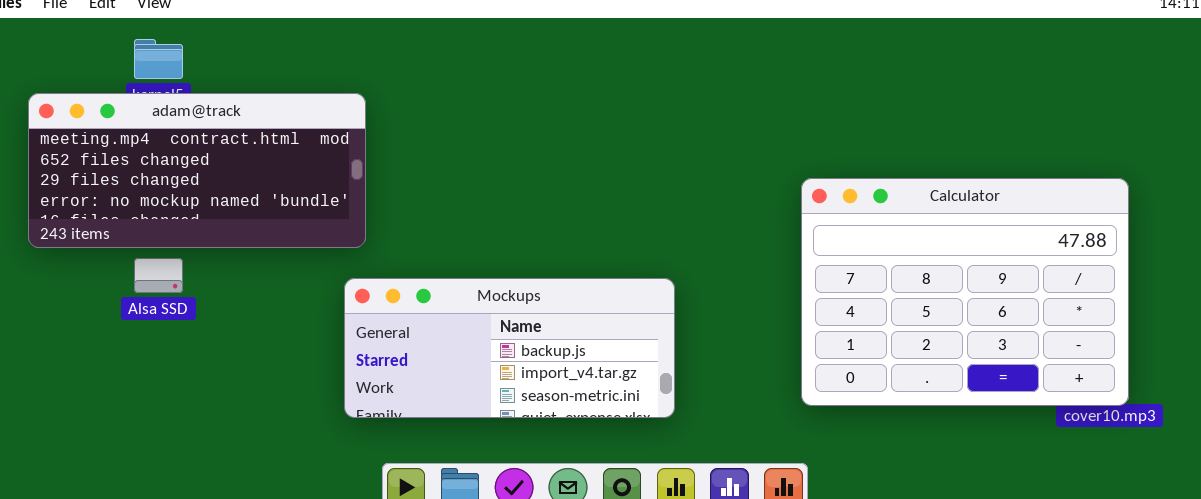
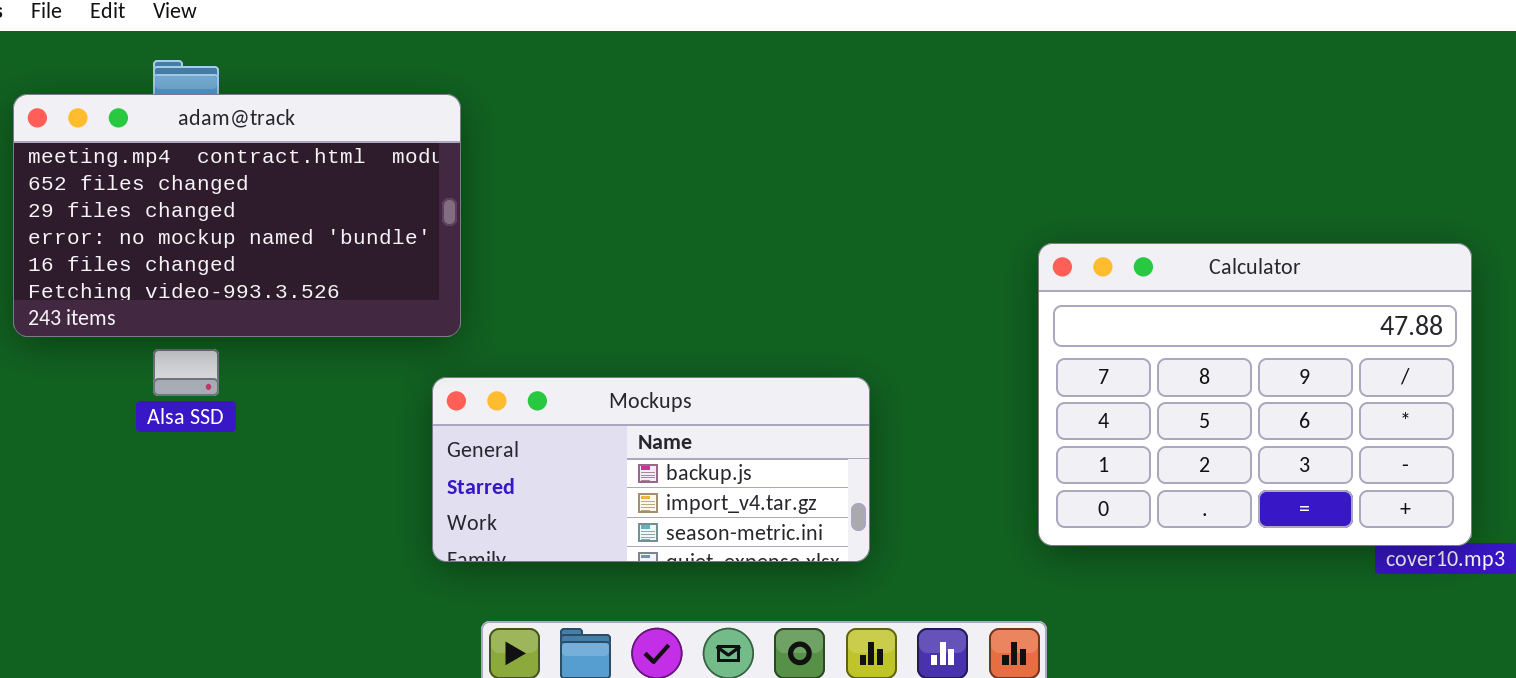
adam@track: [28,93,366,248] -> [13,94,461,337], resized

